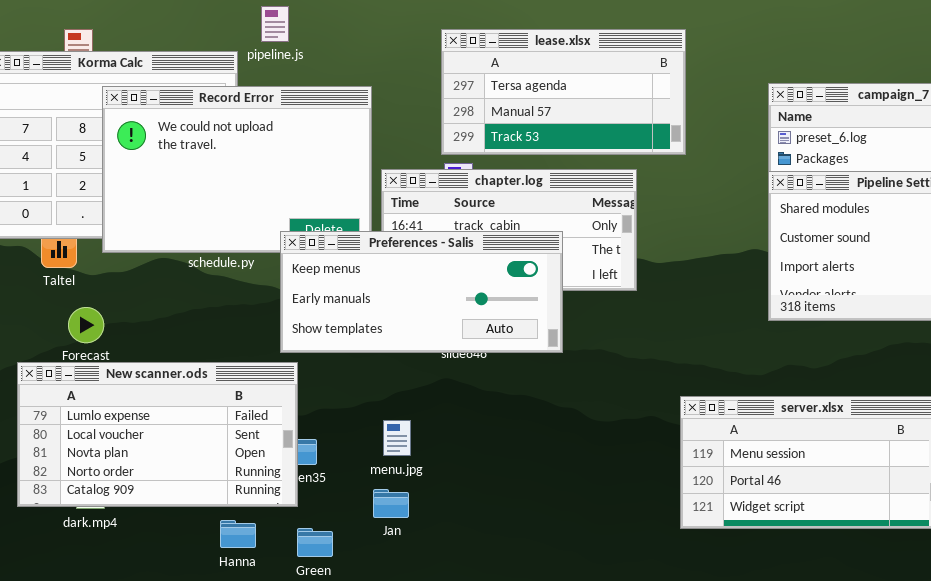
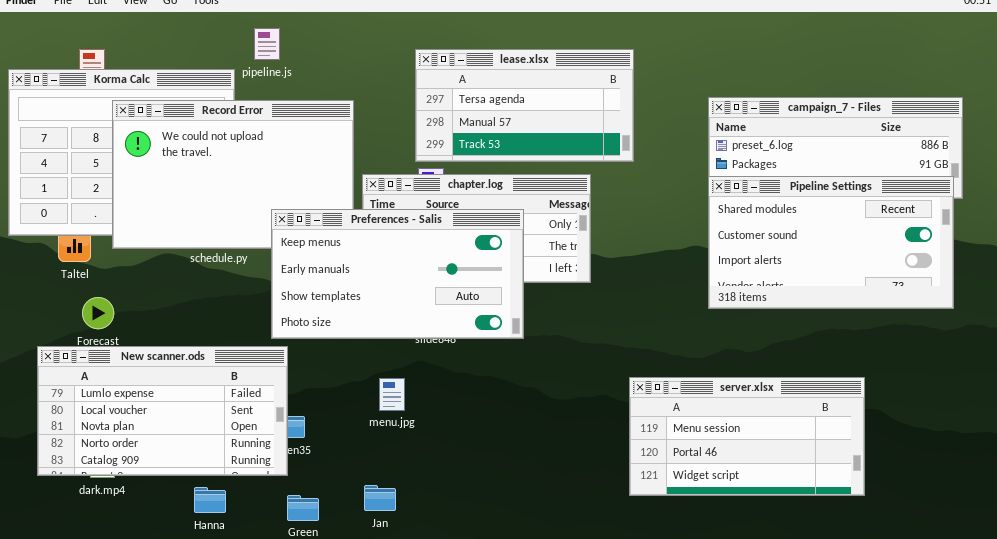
Preferences - Salis: [280,231,563,353] -> [271,209,524,339], resized
menu.jpg: [383,420,411,456] -> [379,378,405,411], moved
Jan: [373,489,409,518] -> [364,485,396,511], moved
Hanna: [220,520,256,548] -> [194,487,226,513], moved

